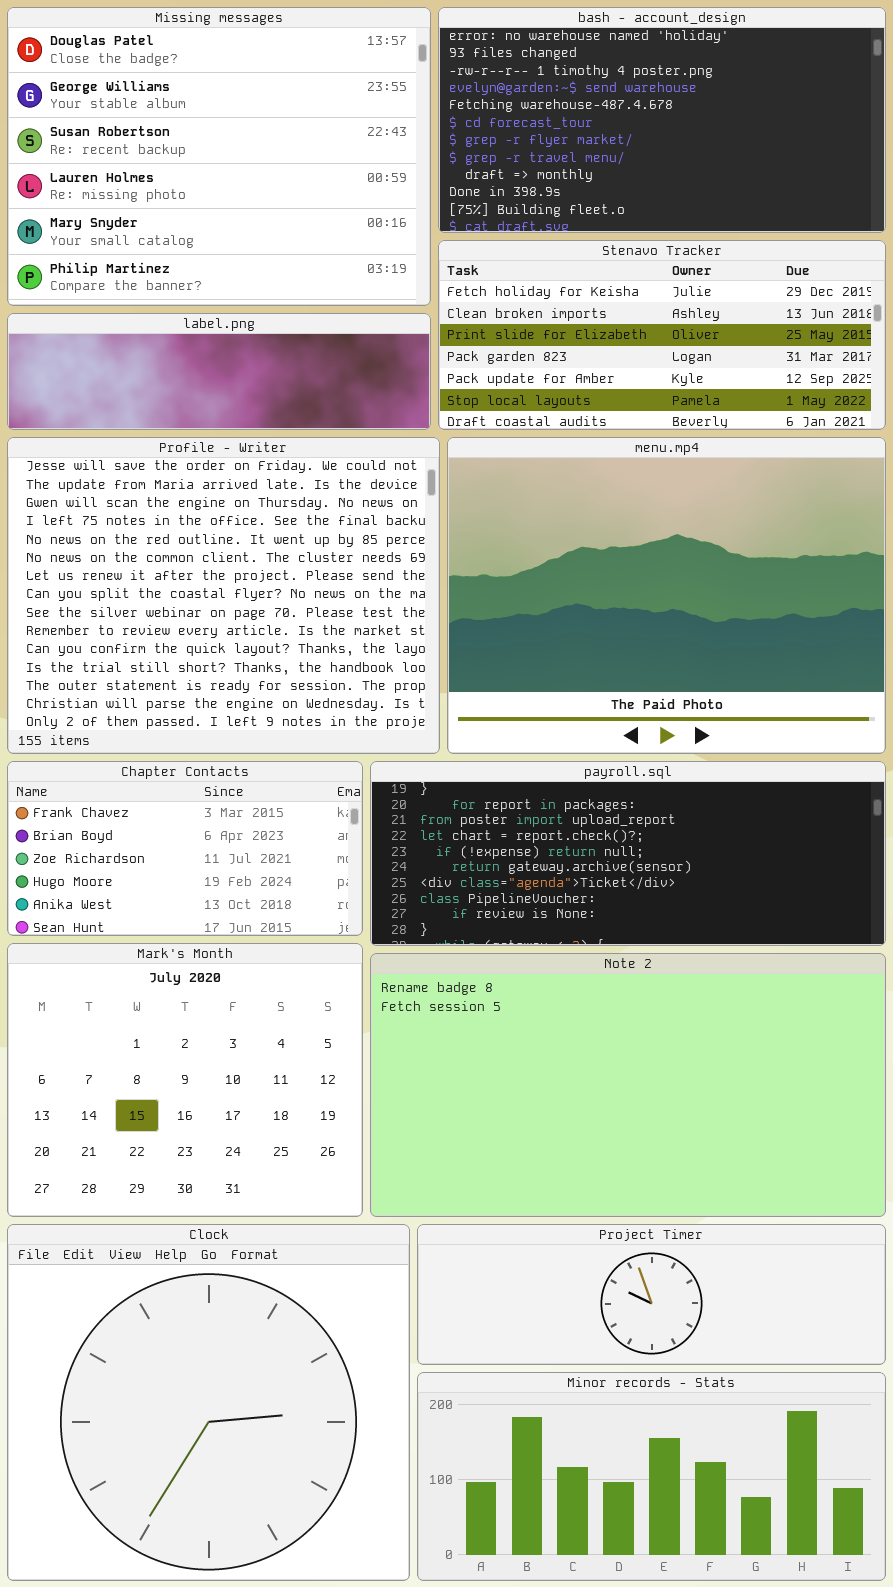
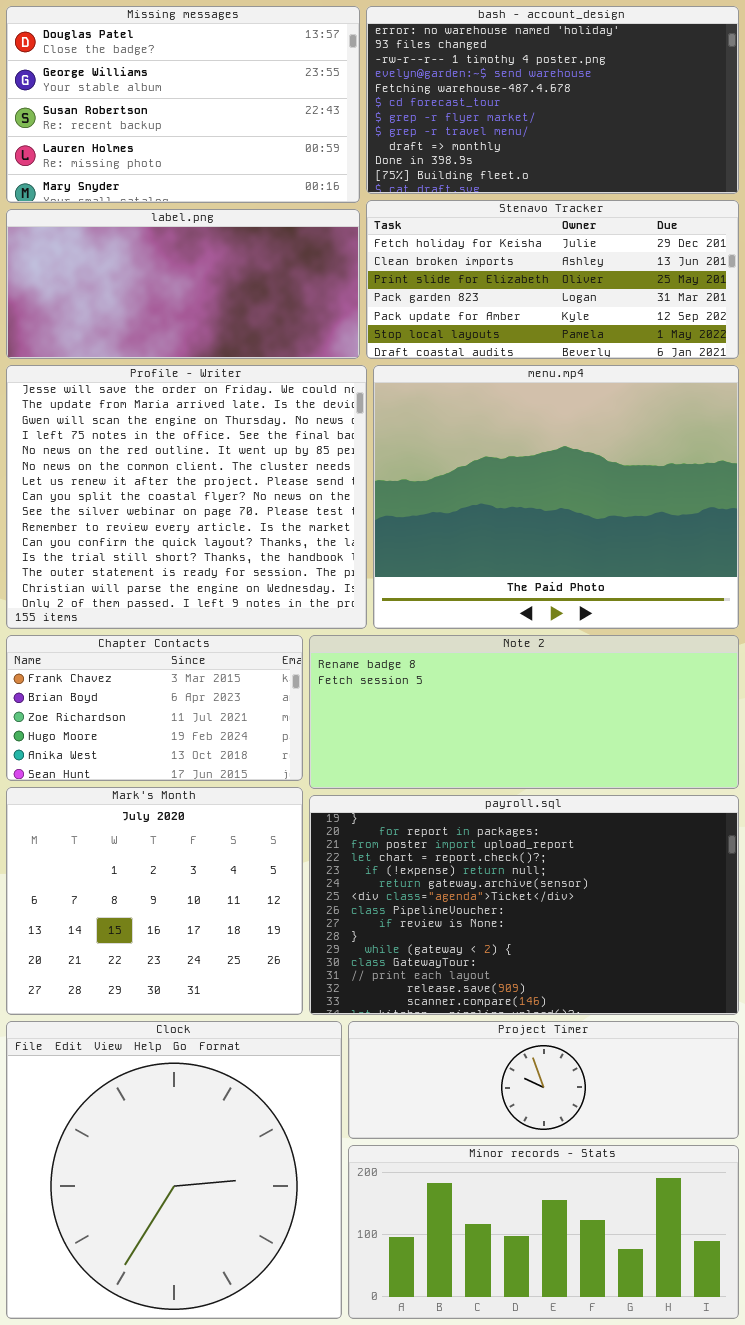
Missing messages: [7,7,431,306] -> [6,6,360,203], resized
label.png: [7,313,431,430] -> [6,209,360,359], resized
payroll.sql: [370,761,886,946] -> [309,795,739,1015], moved, resized
Note 2: [370,953,886,1217] -> [309,635,739,789], moved, resized

